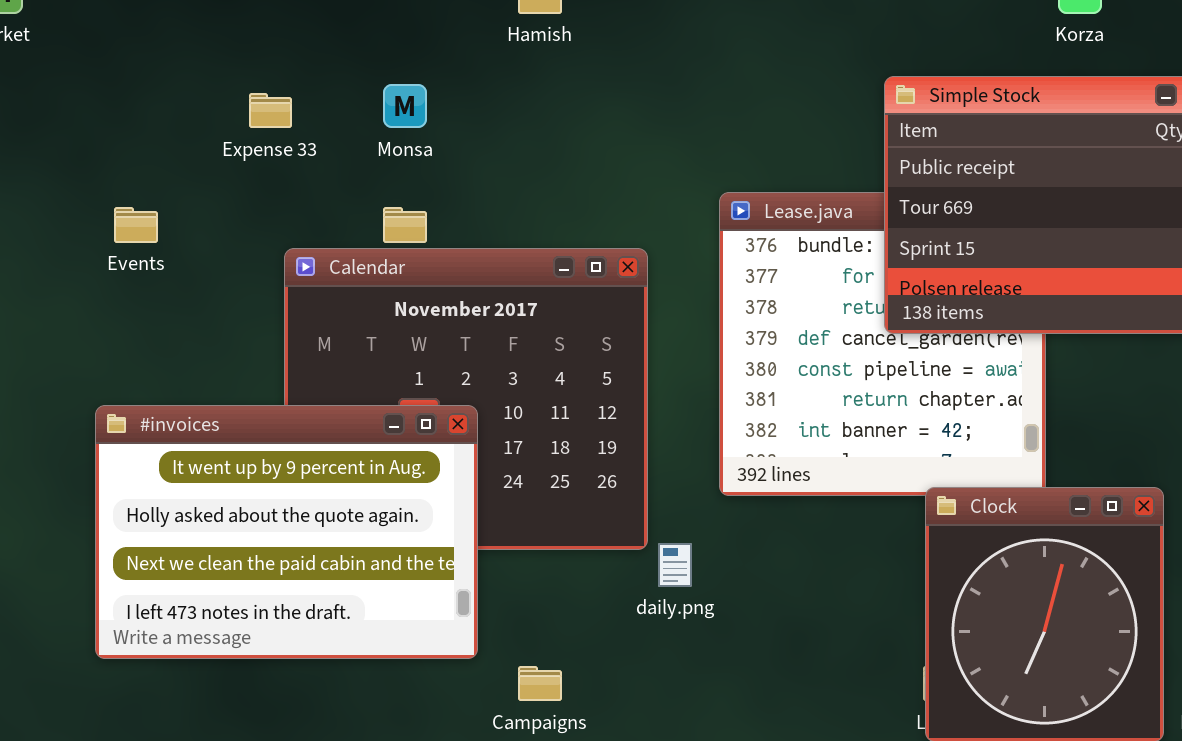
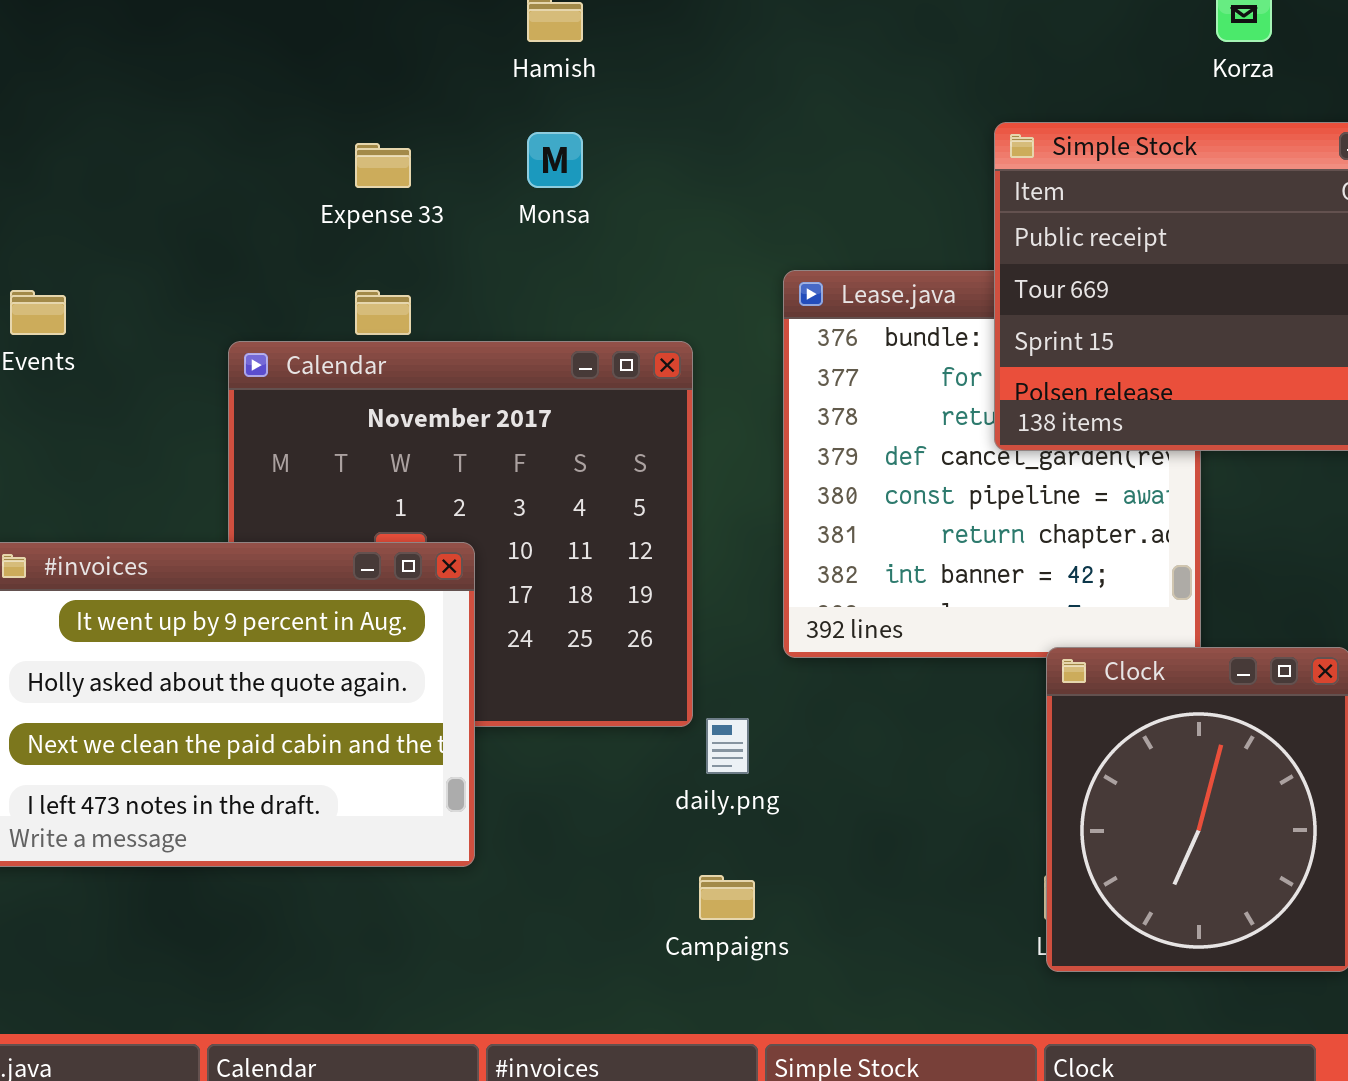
Monsa: [383,84,427,128] -> [527,132,583,188], moved
Expense 33: [249,93,292,128] -> [355,143,411,188], moved
Campaigns: [518,666,562,701] -> [699,875,755,920], moved

